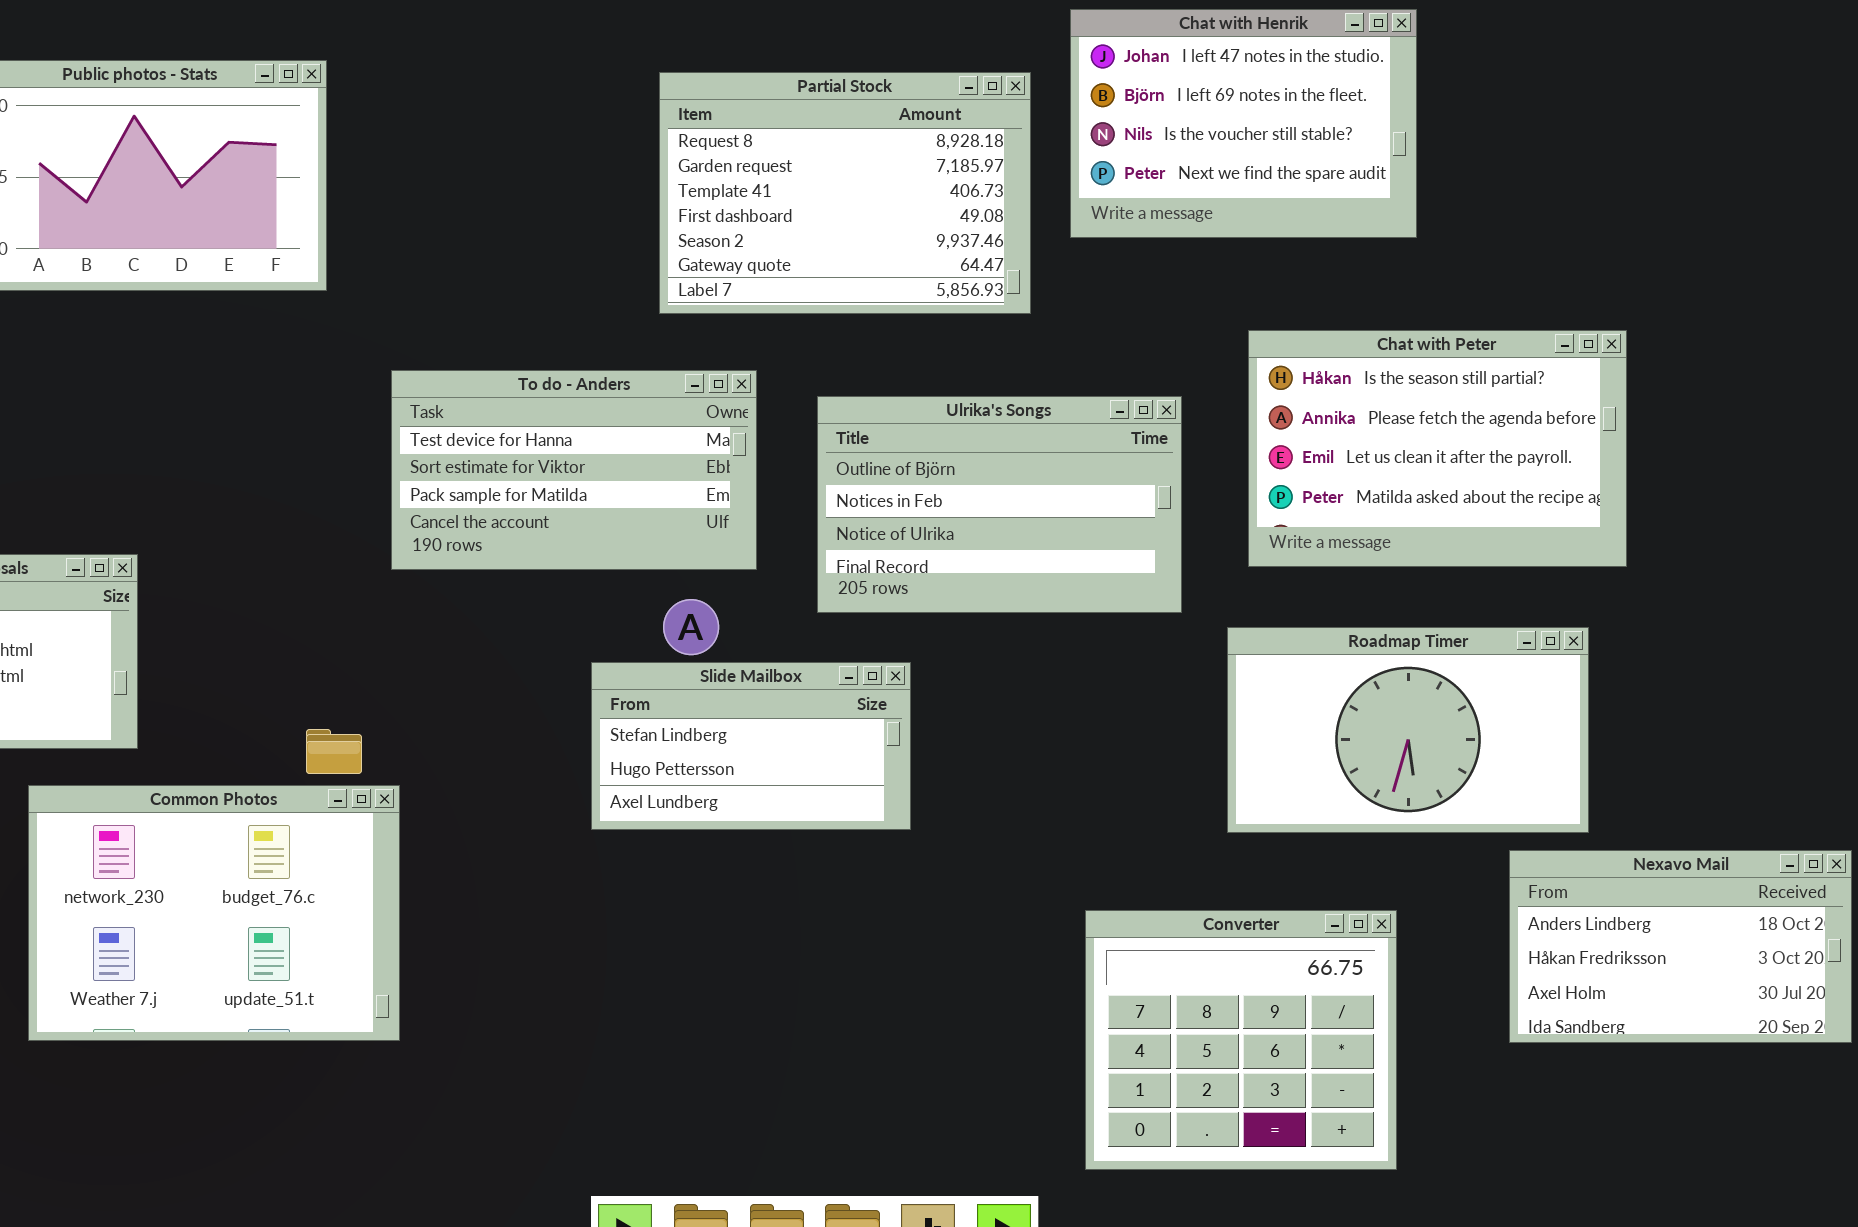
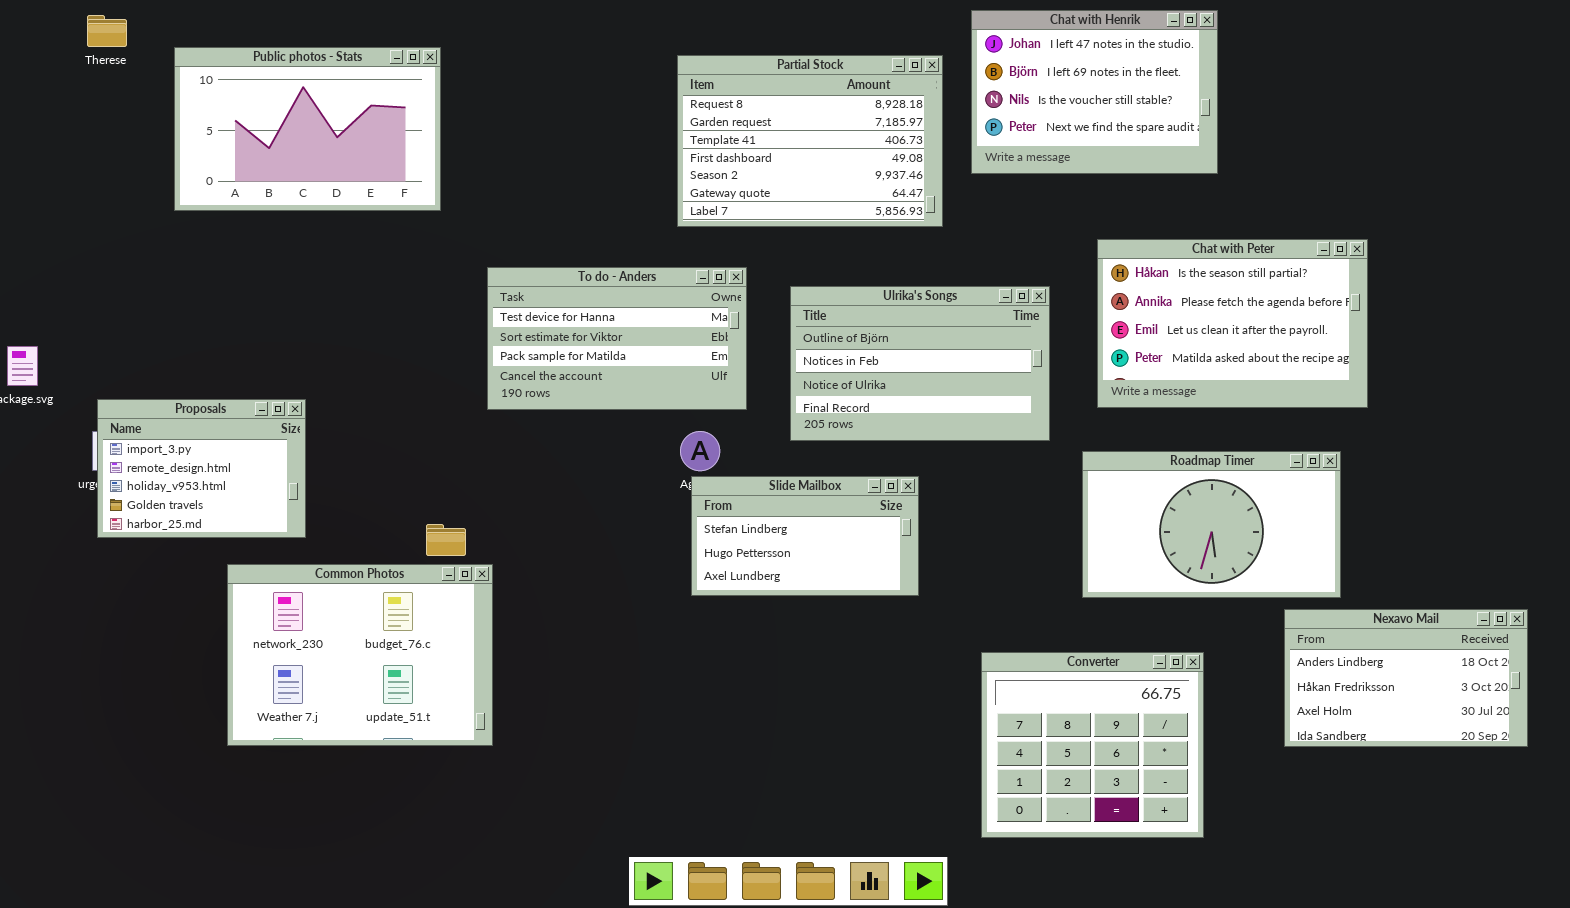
Slide Mailbox: [591,662,911,830] -> [691,476,919,596], moved

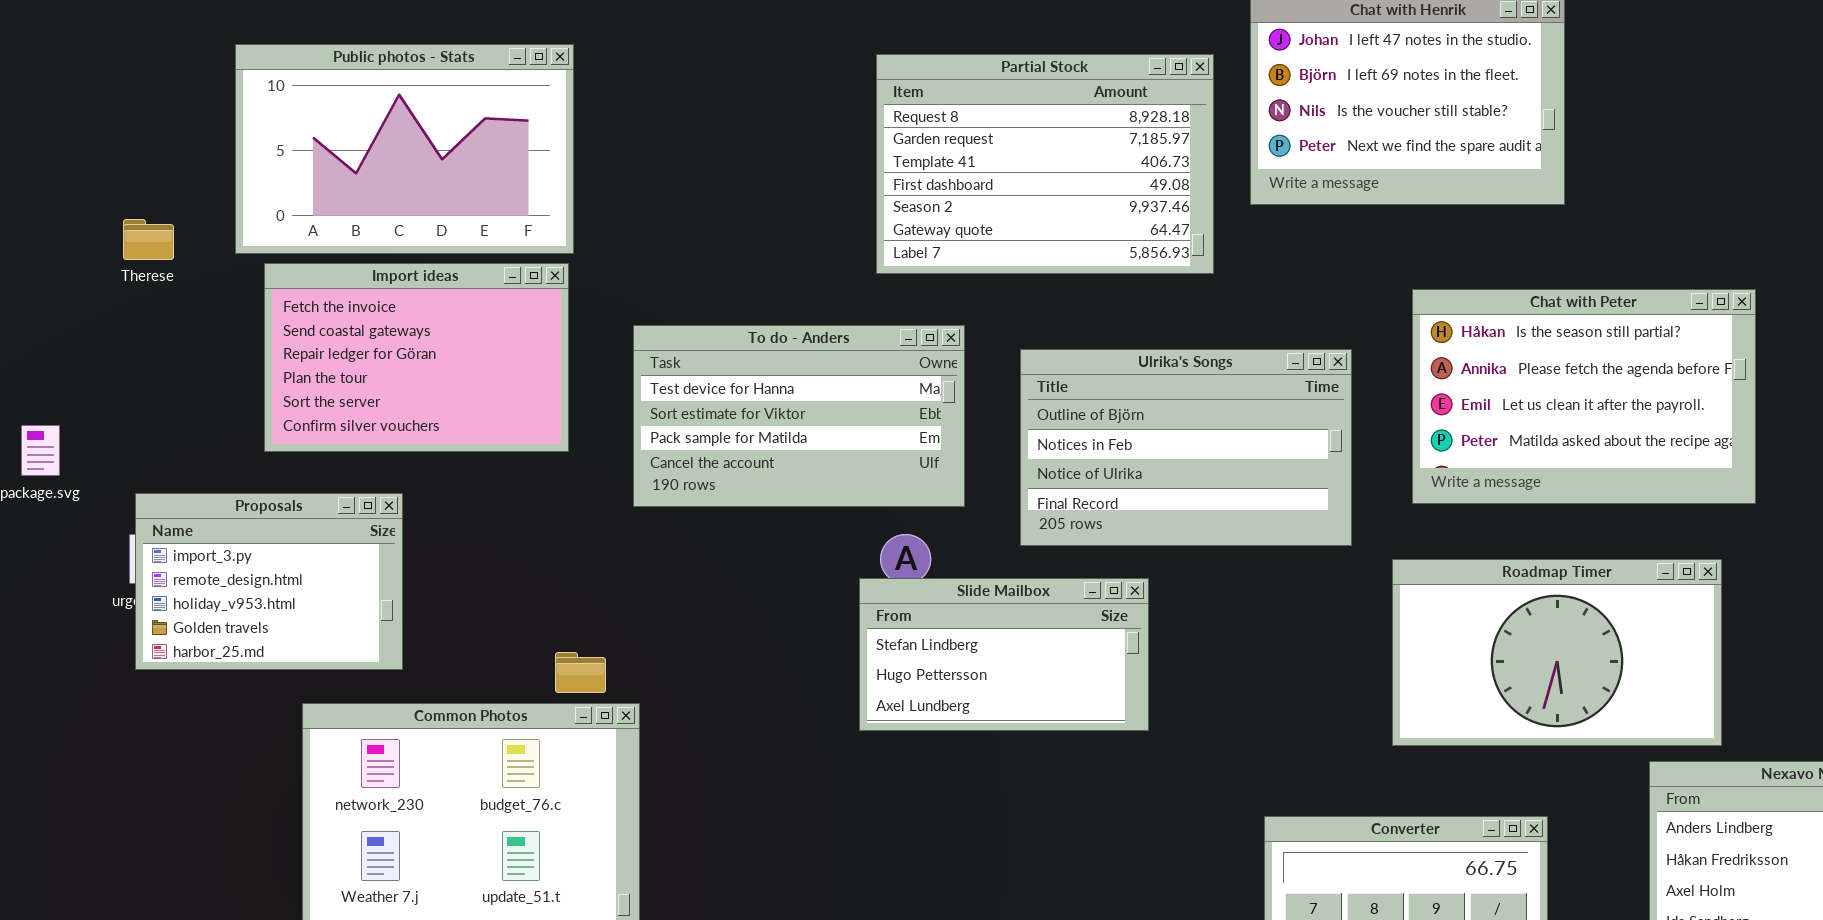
Therese: [87,15,127,47] -> [123,219,174,260], moved
Import ideas: none -> [264,263,569,452], opened
Slide Mailbox: [691,476,919,596] -> [859,578,1149,731], moved

